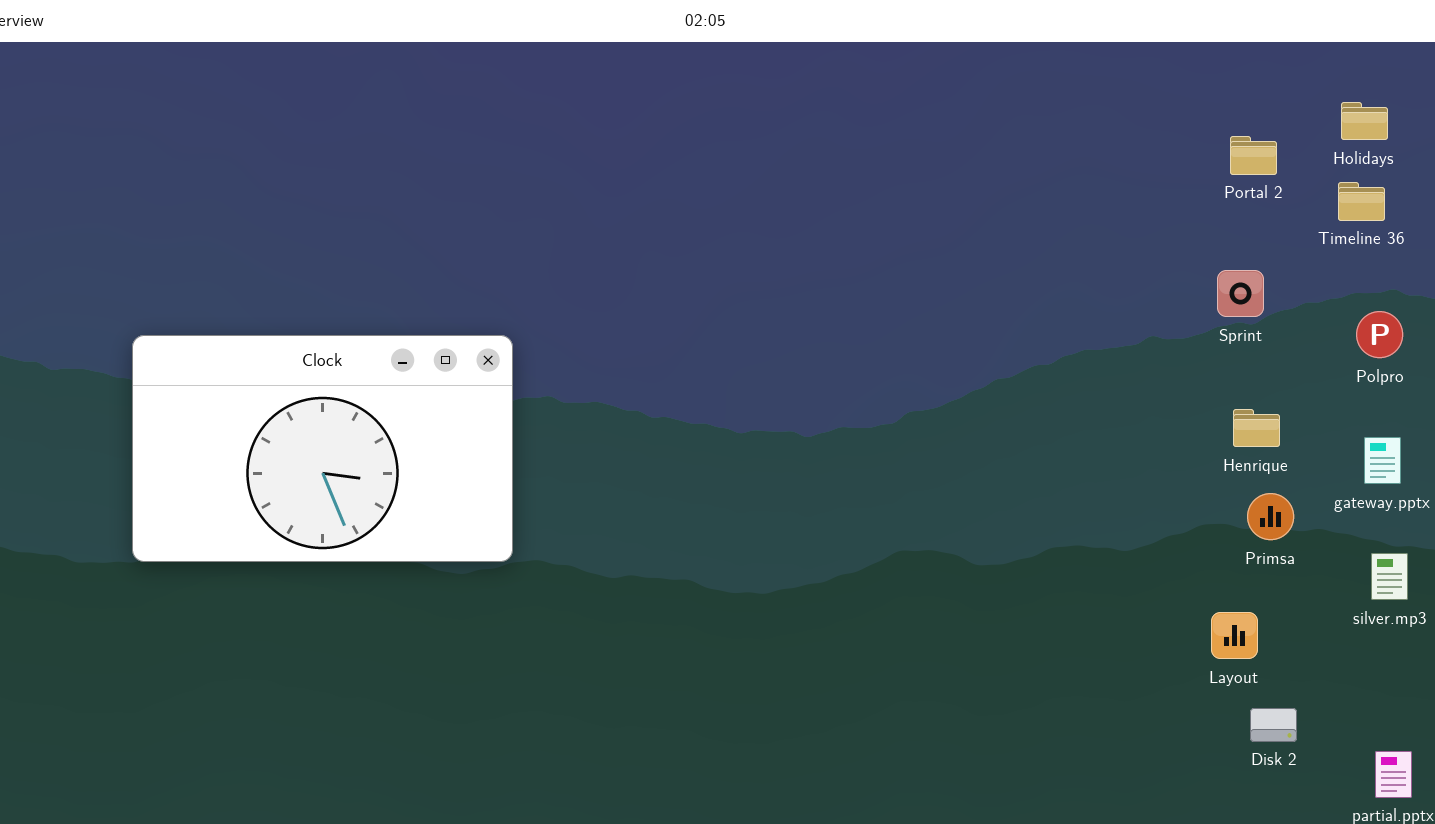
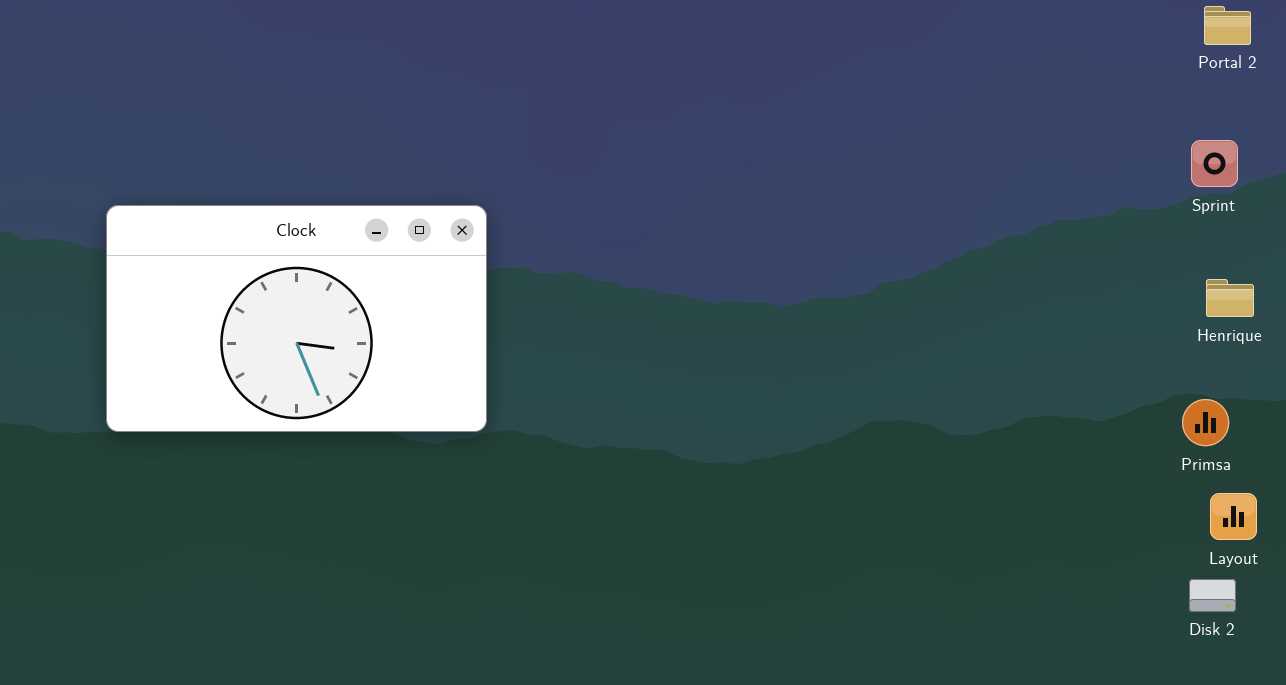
Primsa: [1247,493,1294,540] -> [1182,399,1229,446], moved
Layout: [1211,612,1258,659] -> [1210,493,1257,540], moved
Disk 2: [1250,708,1297,742] -> [1189,579,1236,612], moved

